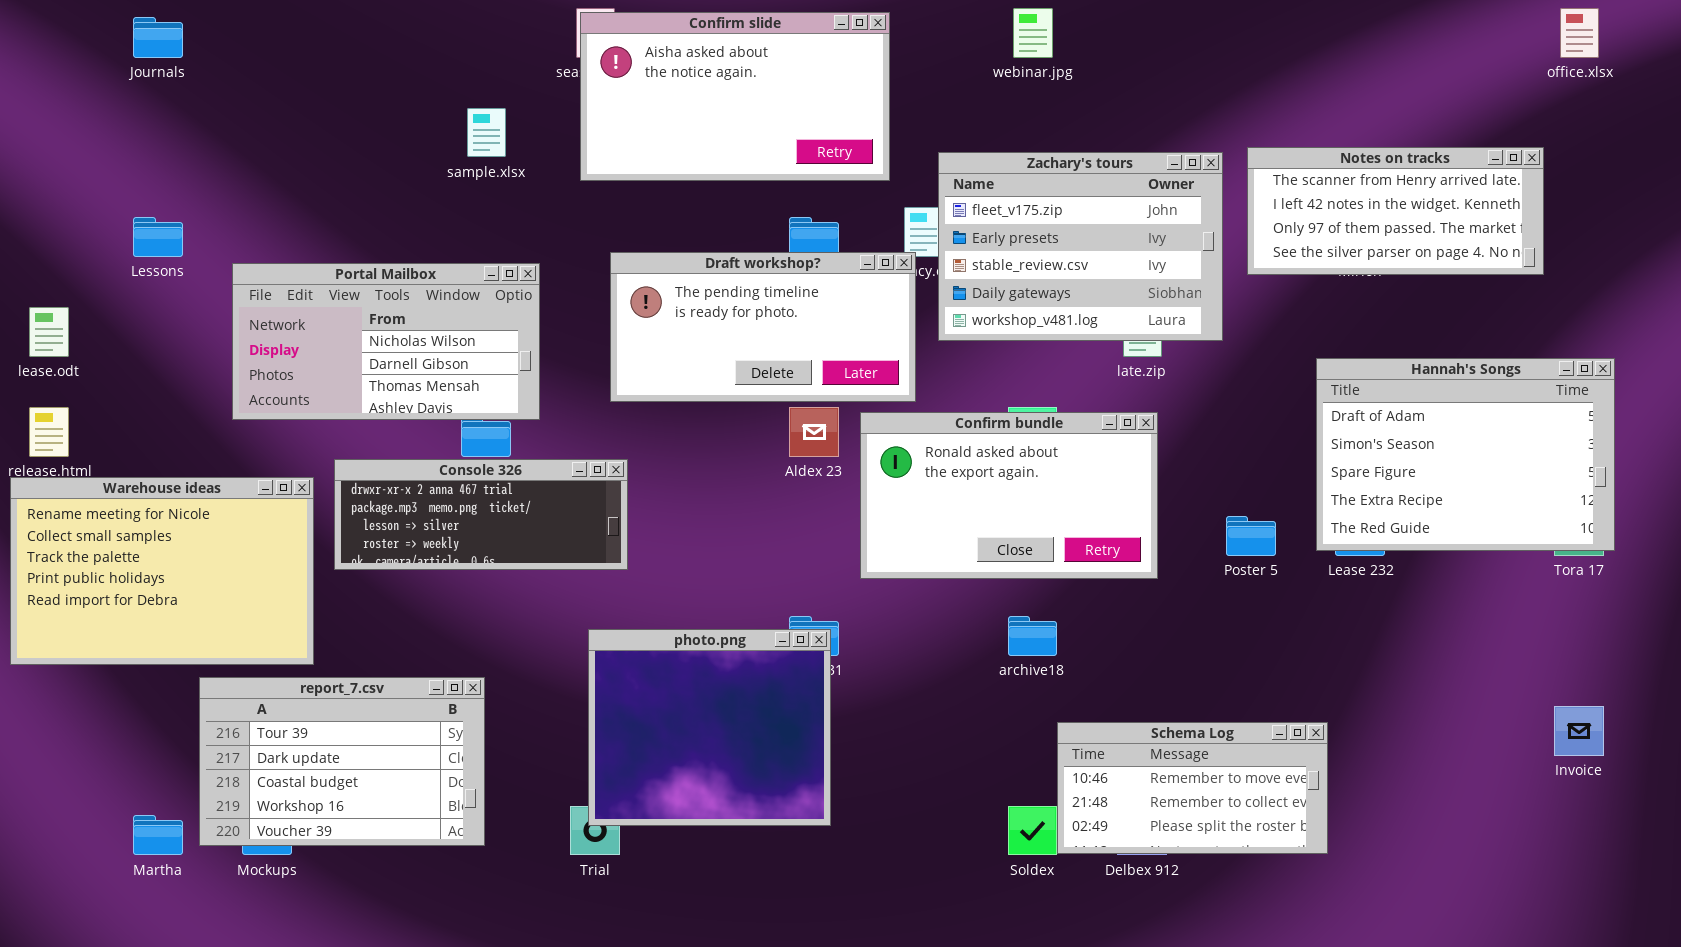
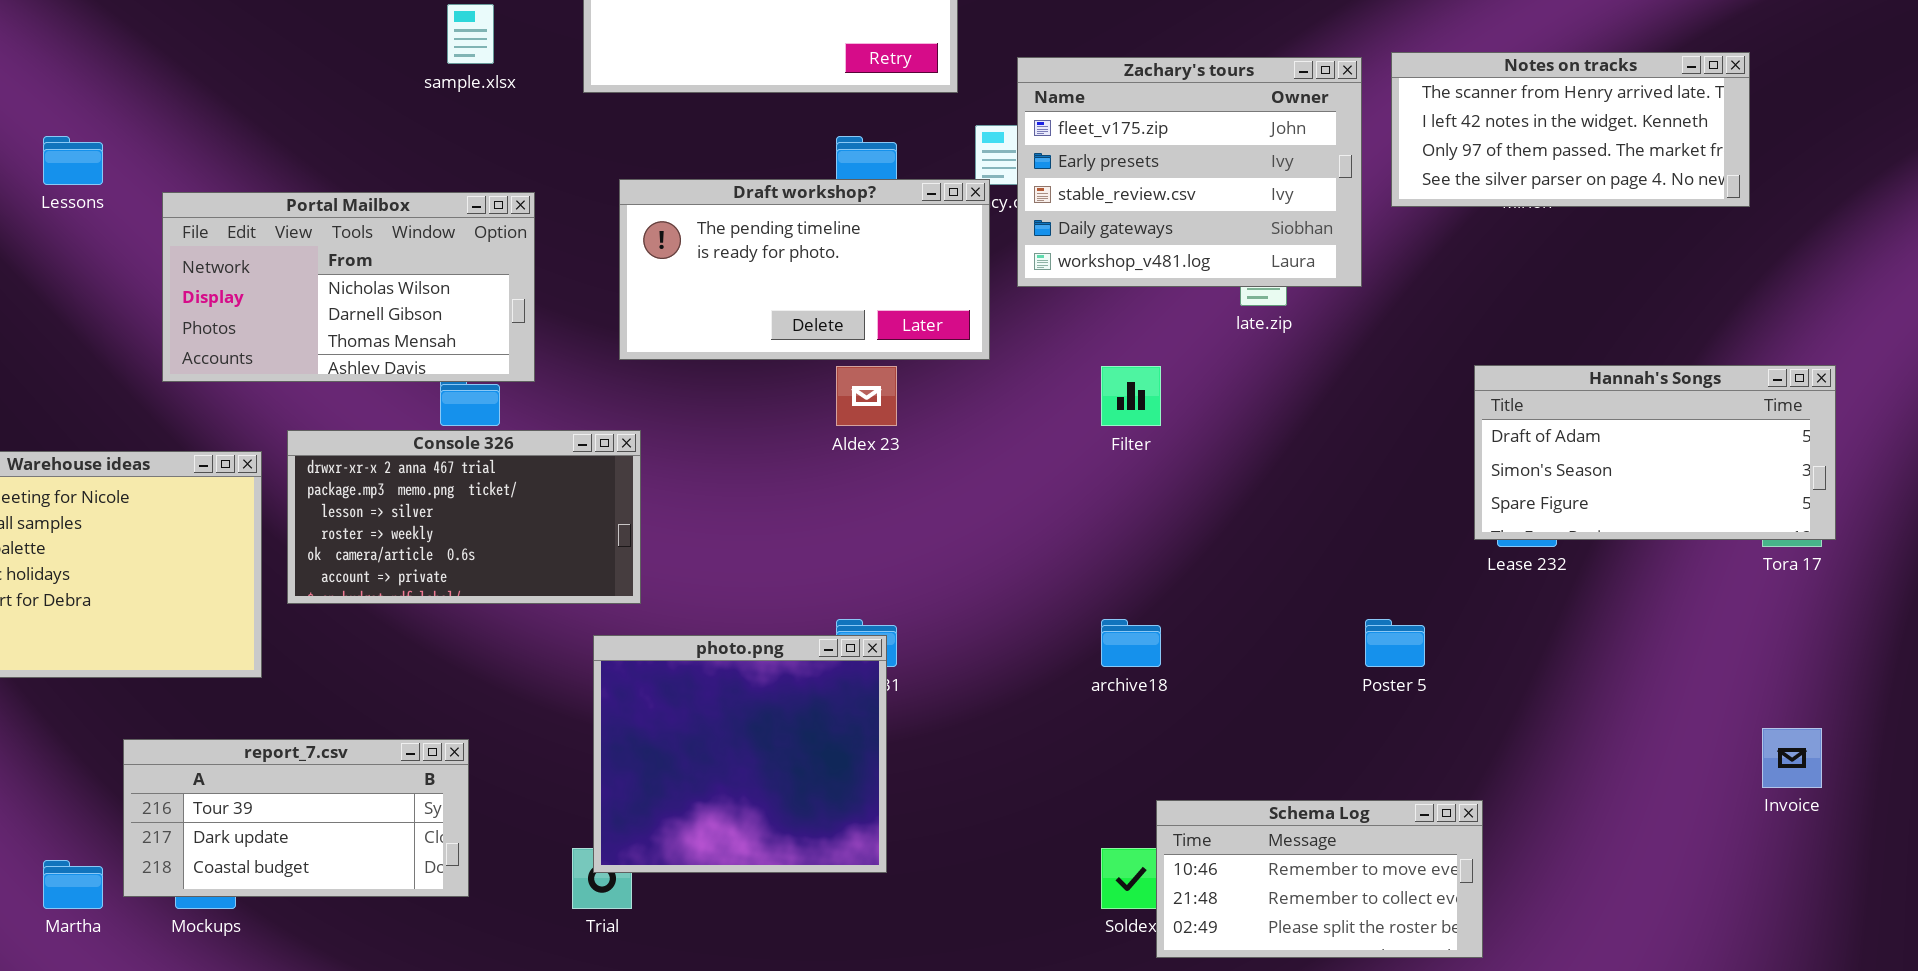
Hannah's Songs: [1316,358,1615,551] -> [1474,365,1836,540], resized
Confirm bundle: [860,412,1158,579] -> none, closed
Console 326: [334,459,628,570] -> [287,430,641,604], resized
Poster 5: [1226,516,1276,556] -> [1365,619,1425,667], moved
report_7.csv: [199,677,485,846] -> [123,739,469,897], resized
Schema Log: [1057,722,1328,854] -> [1156,800,1483,958], moved

